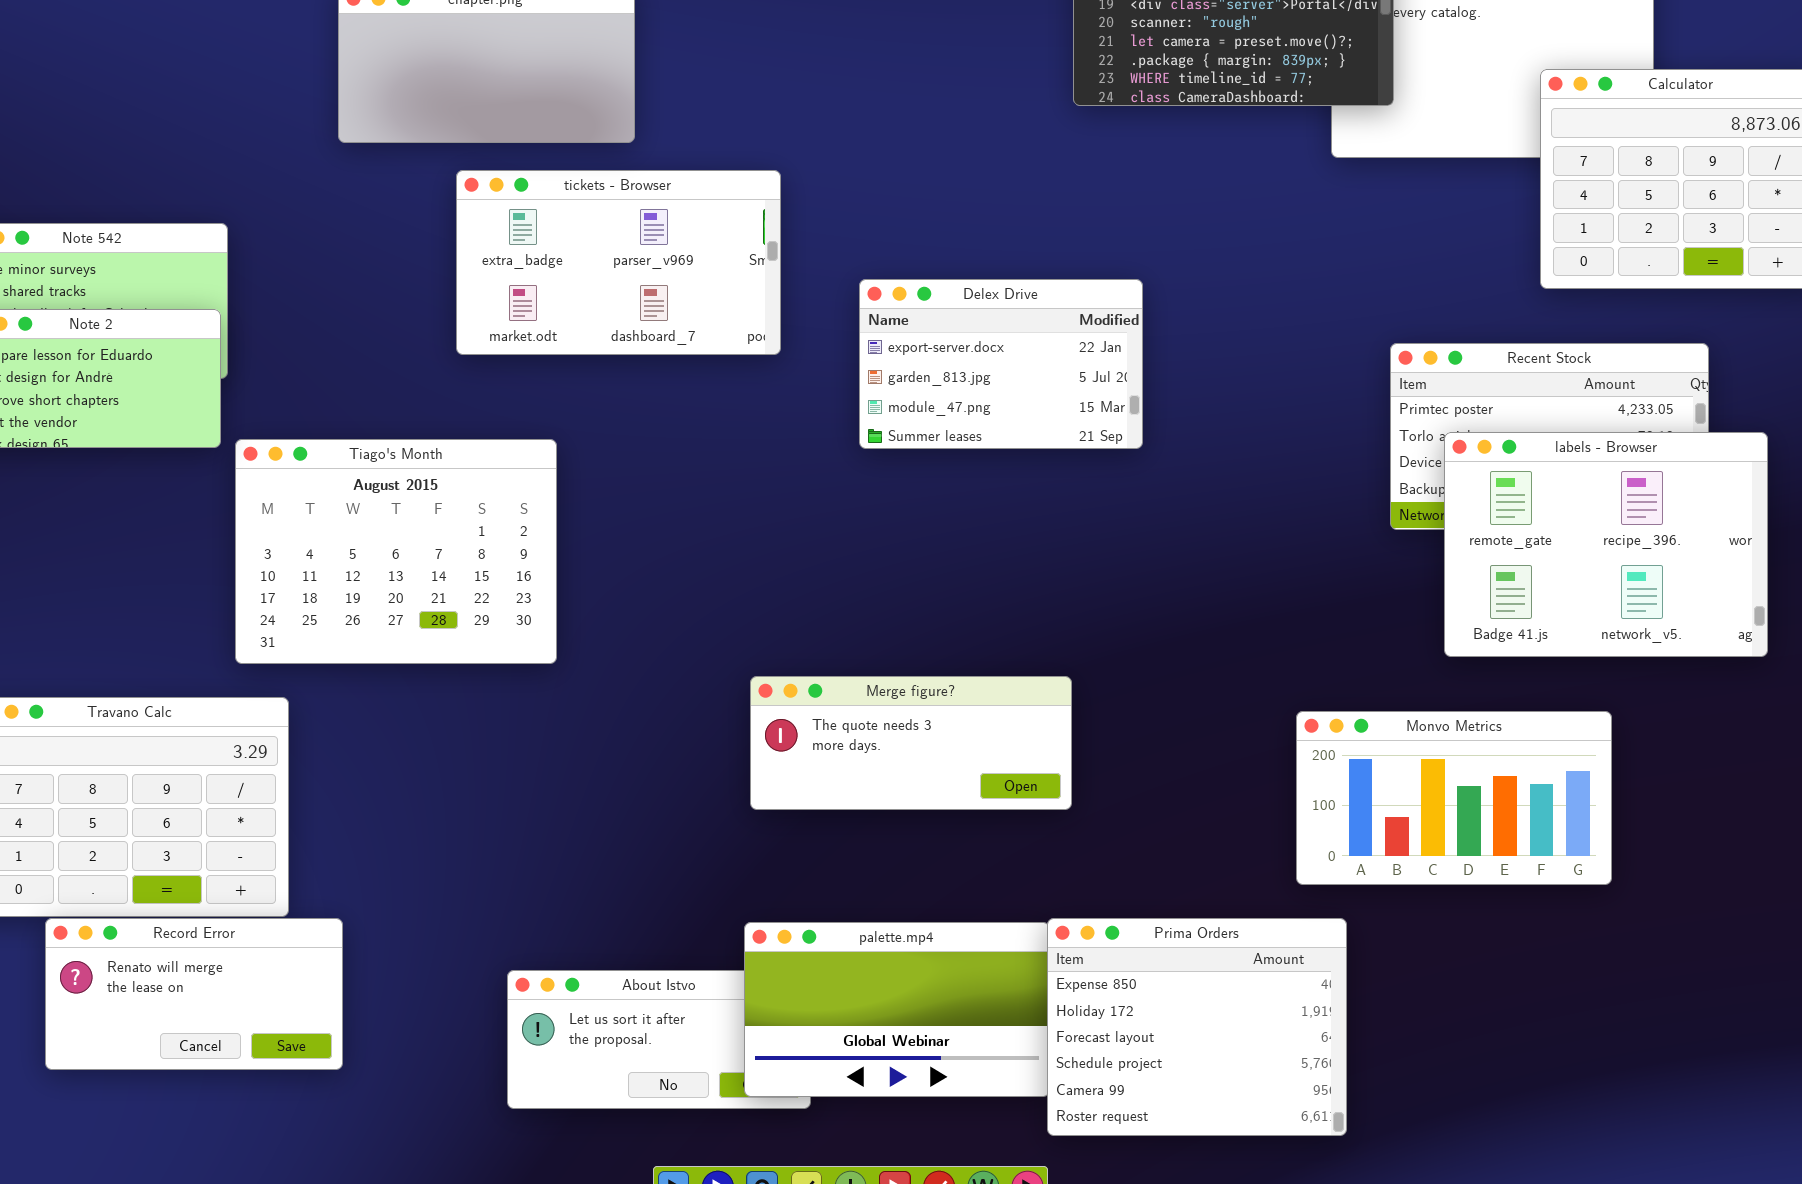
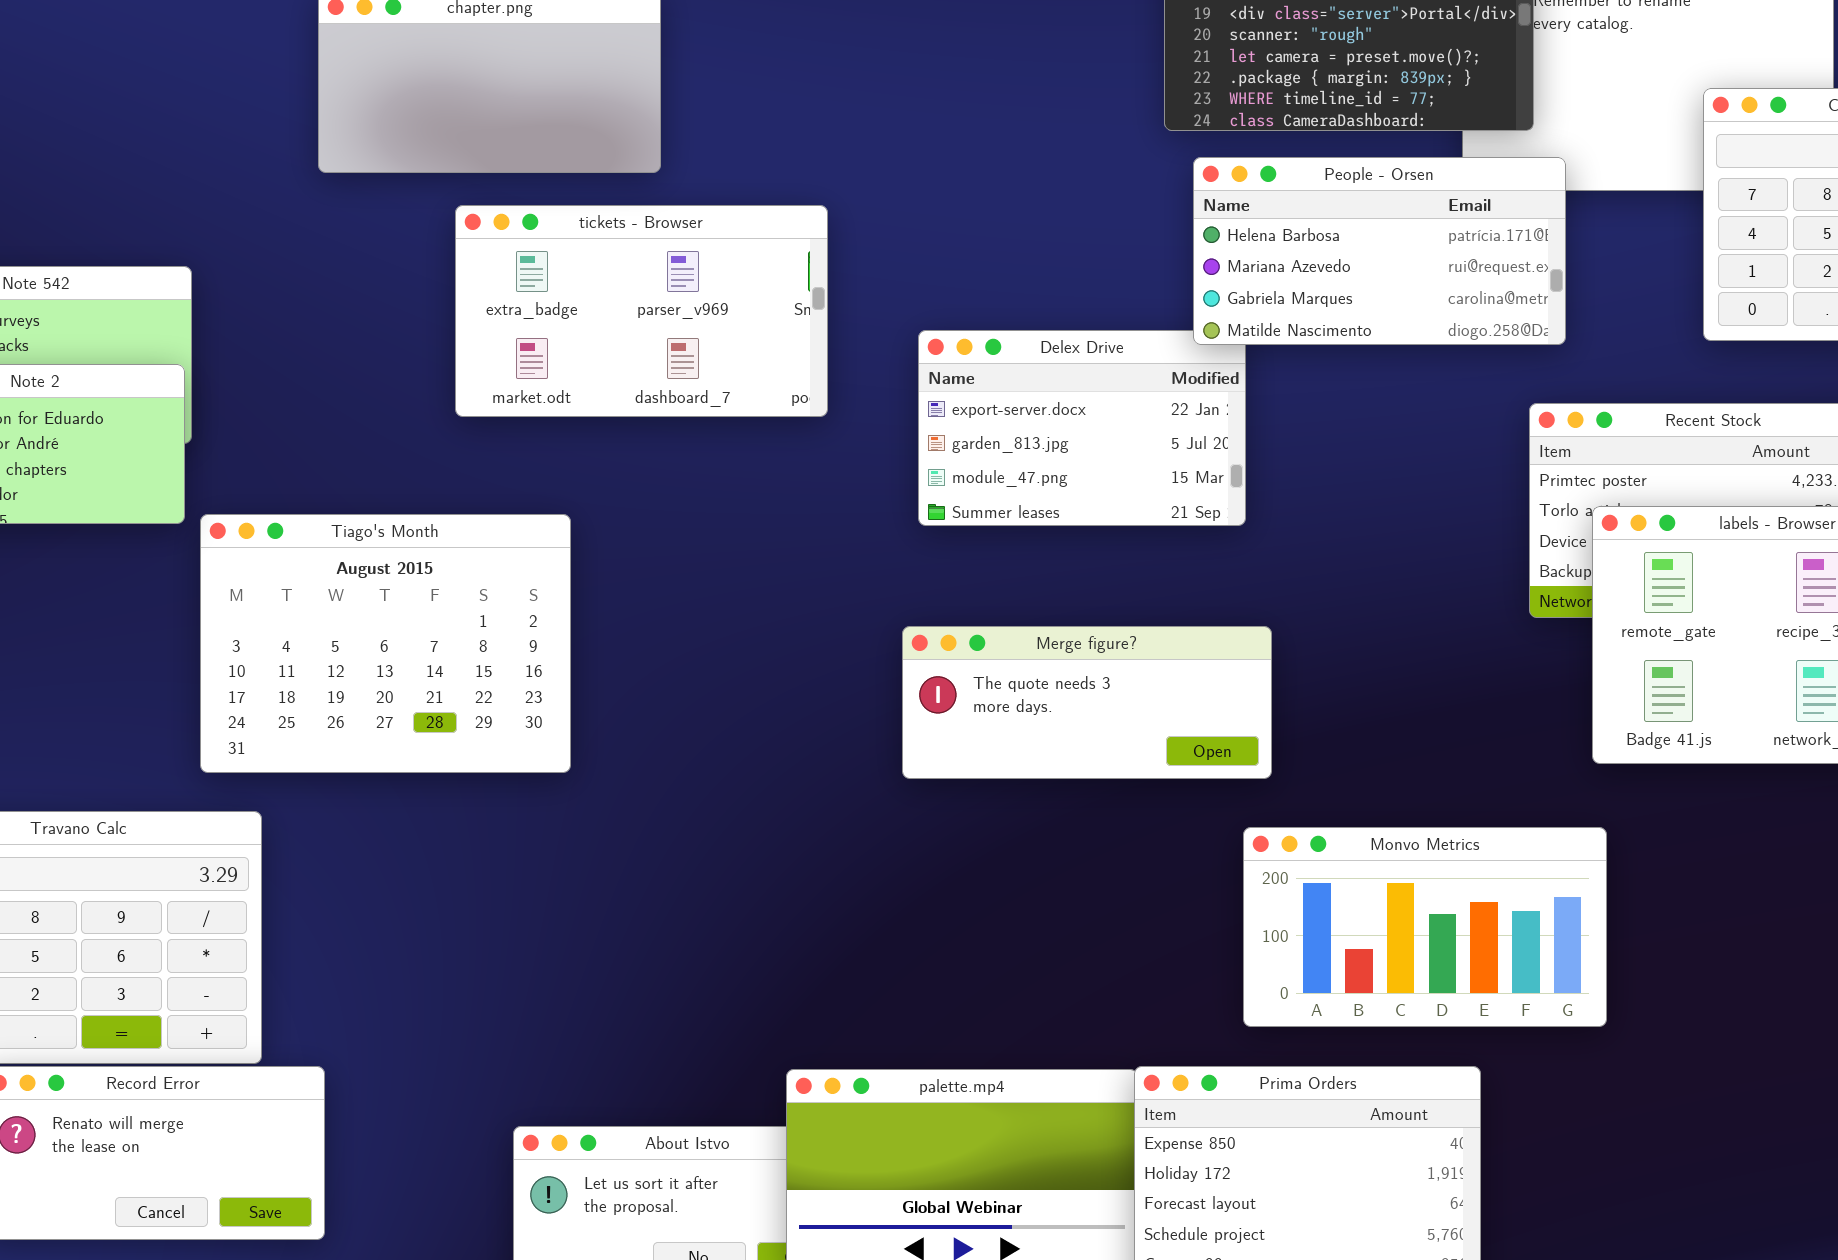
People - Orsen: none -> [1193,157,1566,345], opened
Merge figure?: [750,676,1072,810] -> [902,626,1272,779], moved
Monvo Metrics: [1296,711,1612,885] -> [1243,827,1607,1027], moved

